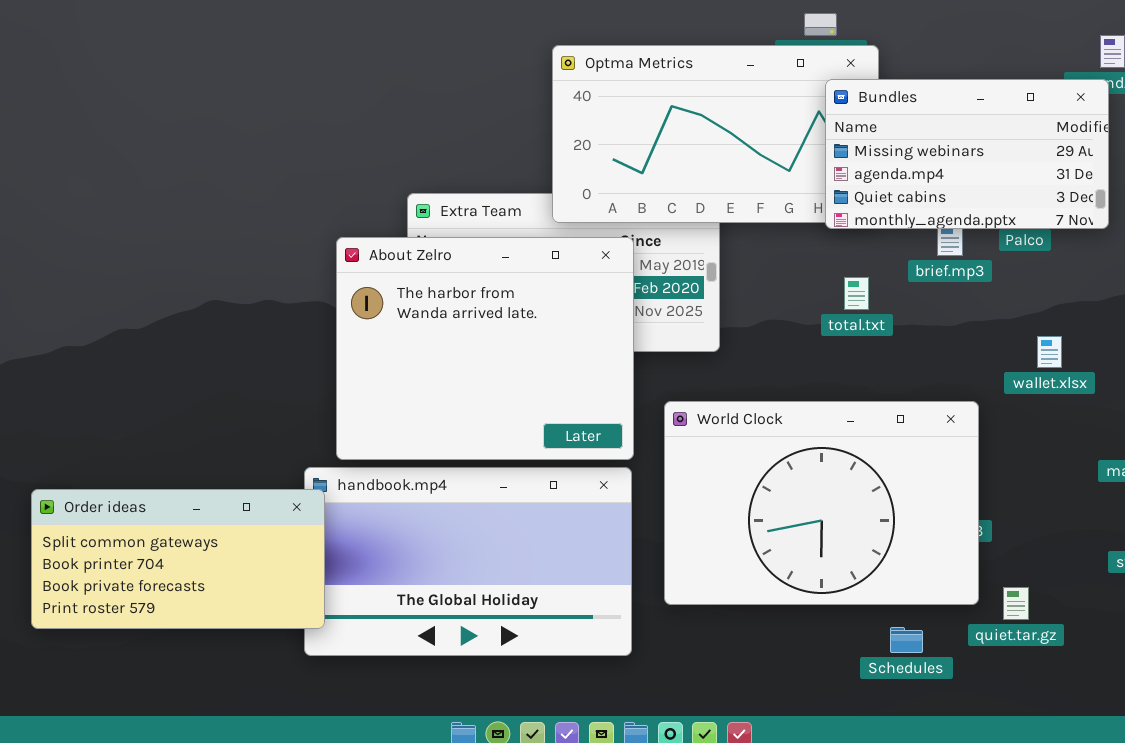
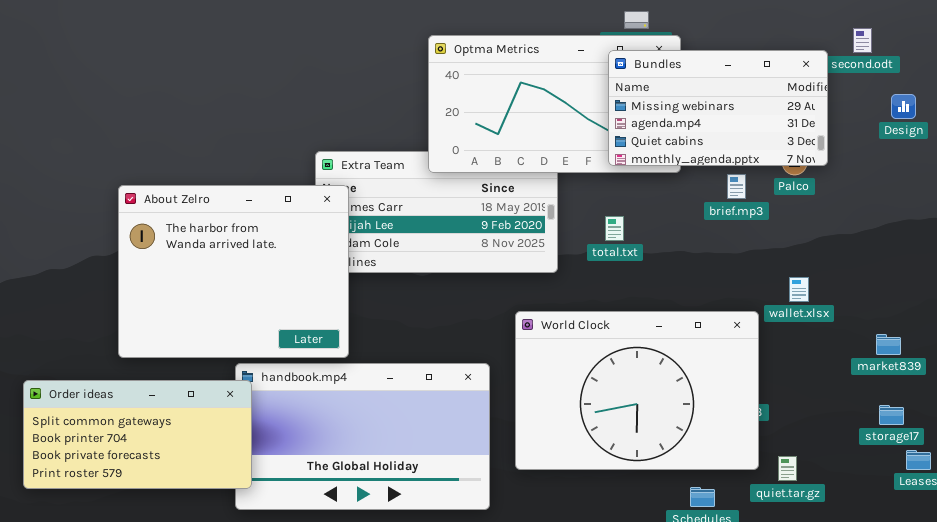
Bundles: [825,79,1109,229] -> [608,50,828,166], moved
About Zelro: [336,237,634,460] -> [118,185,349,358], moved
total.txt: [844,277,869,310] -> [605,216,624,241], moved
wallet.xlsx: [1037,336,1062,368] -> [789,277,809,302], moved

